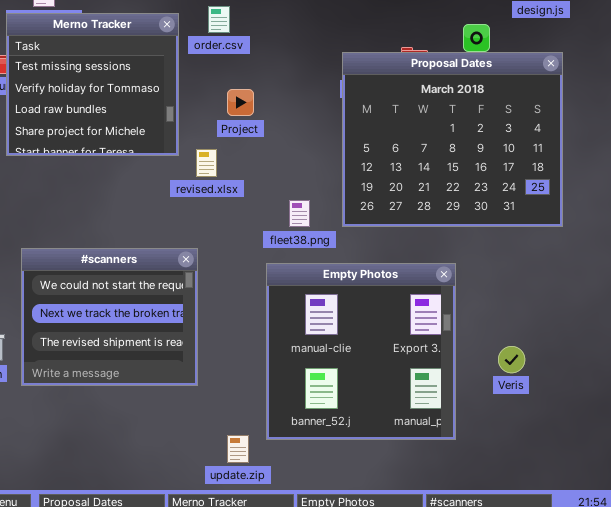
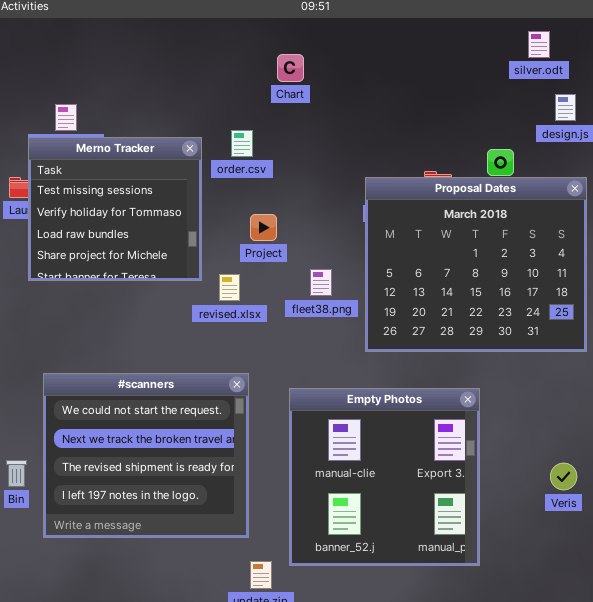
fleet38.png: [289,200,310,227] -> [310,269,332,296], moved
#scanners: [21,248,198,386] -> [43,373,249,538], resized
Veris: [498,346,525,373] -> [550,463,577,490], moved

